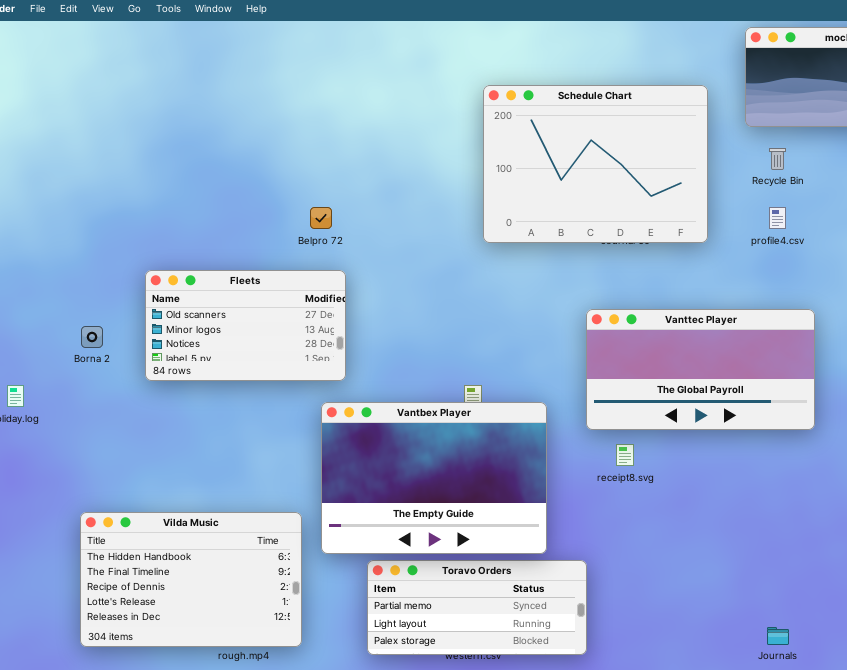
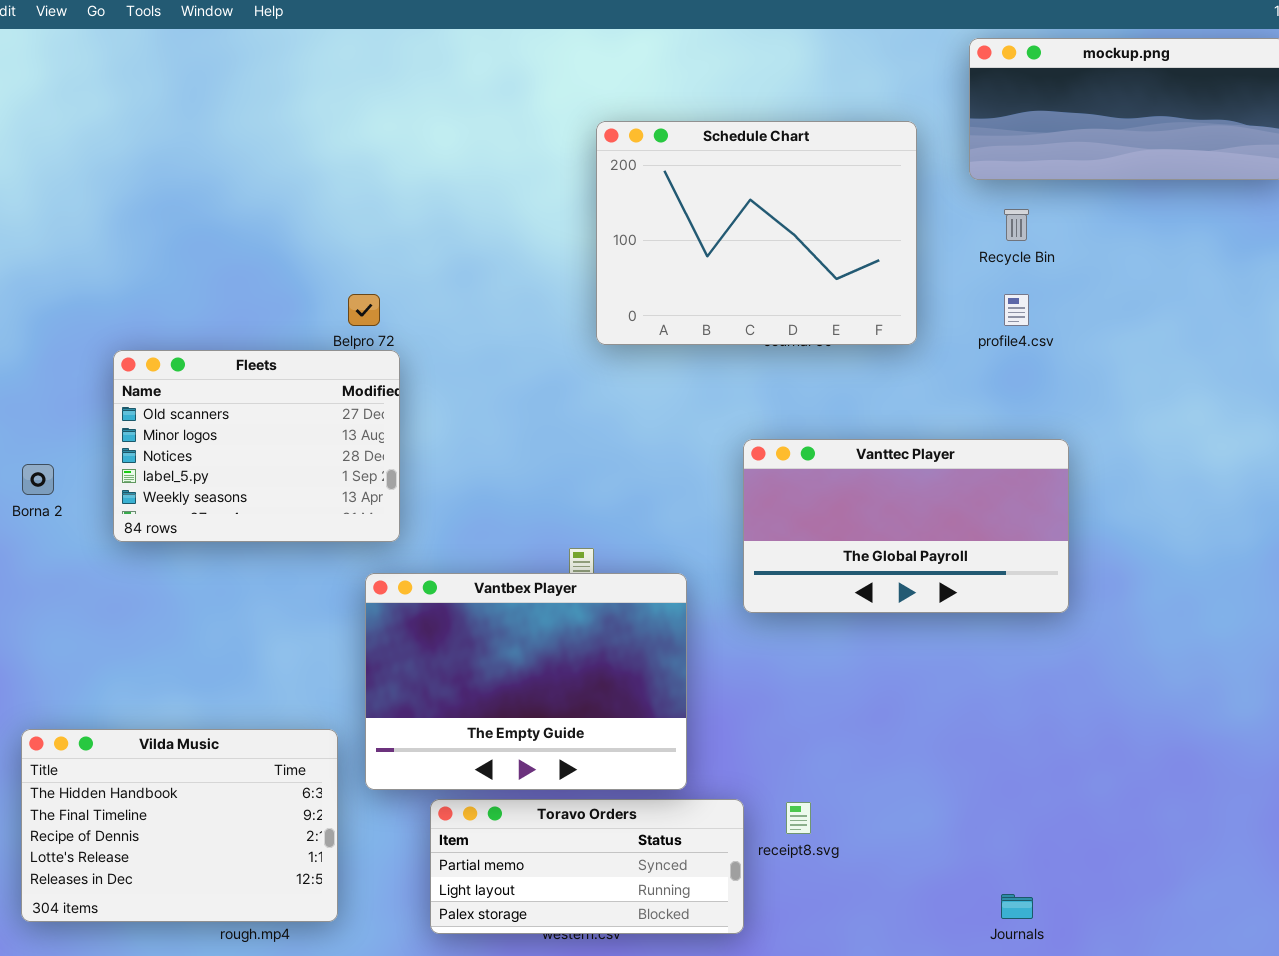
Fleets: [145,270,346,381] -> [113,350,400,542], resized
receipt8.svg: [616,444,634,466] -> [786,802,811,834], moved

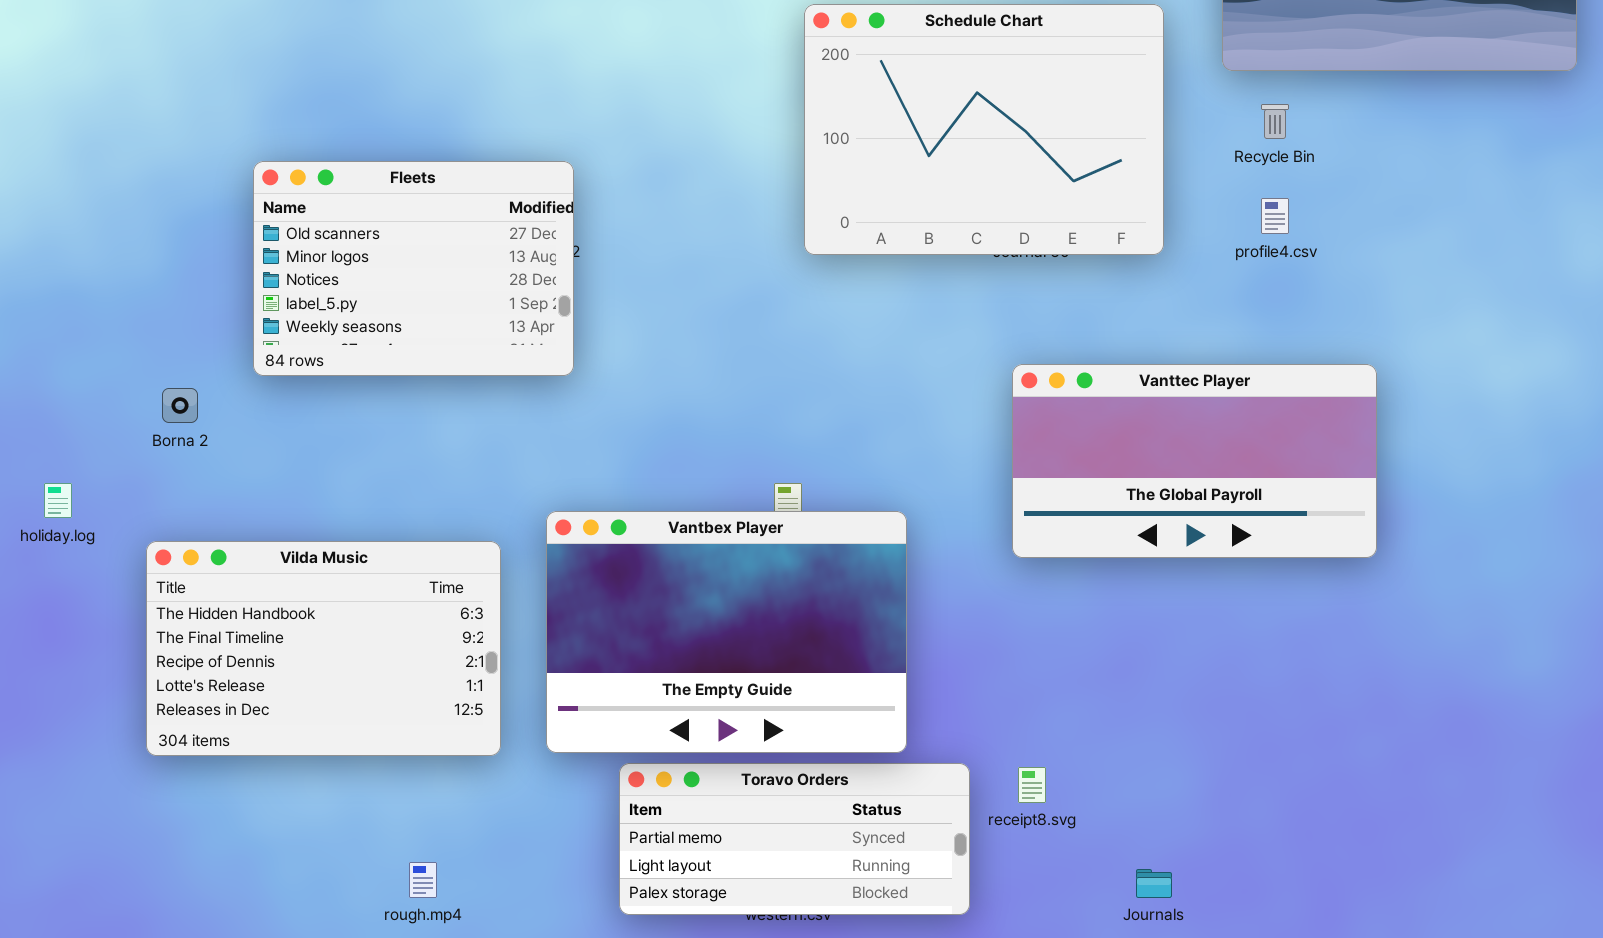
Fleets: [113,350,400,542] -> [253,161,574,376], moved
Vanttec Player: [743,439,1069,613] -> [1012,364,1377,558], moved
Vilda Music: [21,729,338,922] -> [146,541,501,756], moved
Journals: [1001,894,1033,919] -> [1136,869,1172,898], moved

